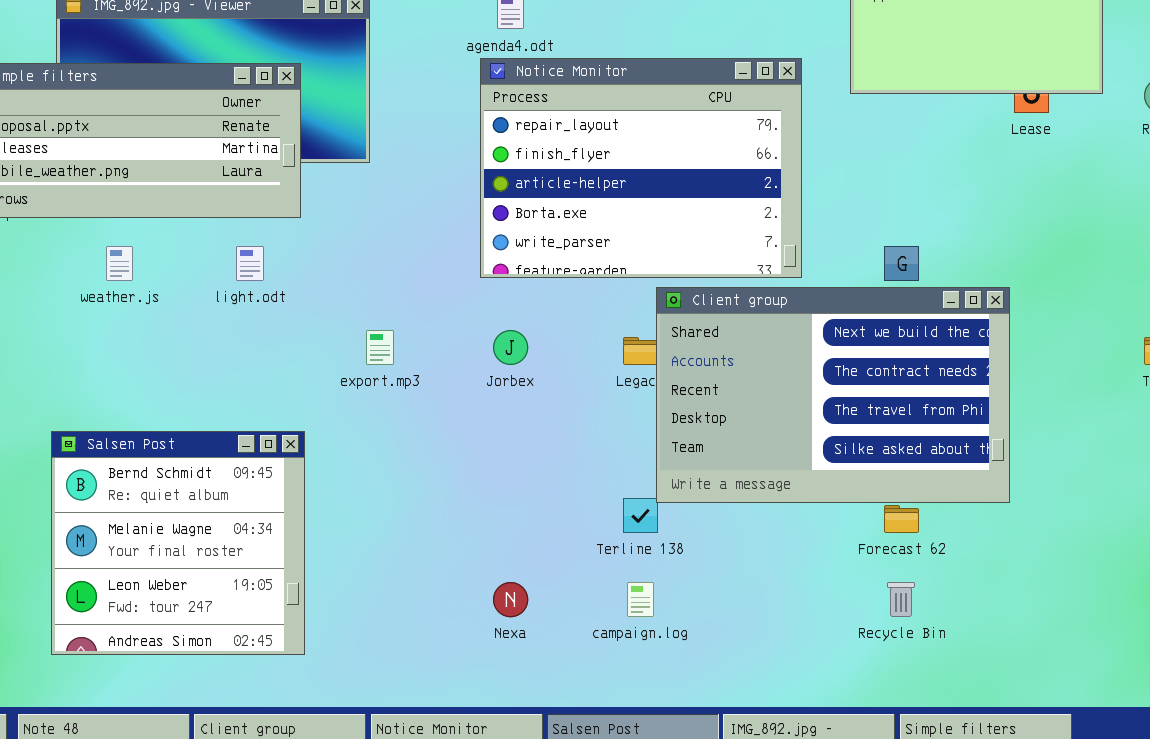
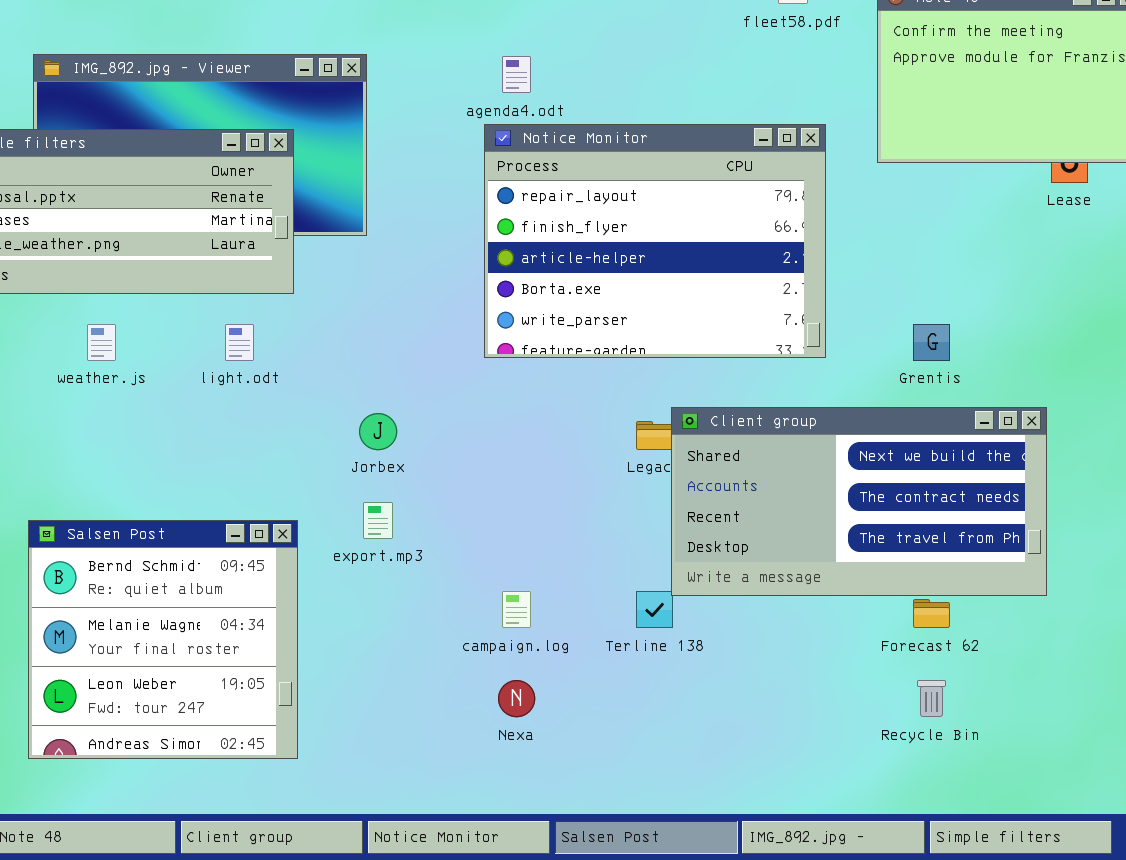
Client group: [656,287,1010,503] -> [671,407,1047,596], resized
export.mp3: [366,330,394,365] -> [363,502,393,539], moved
Jorbex: [493,330,528,365] -> [359,413,397,450], moved
campaign.log: [627,582,654,617] -> [502,591,531,628], moved

